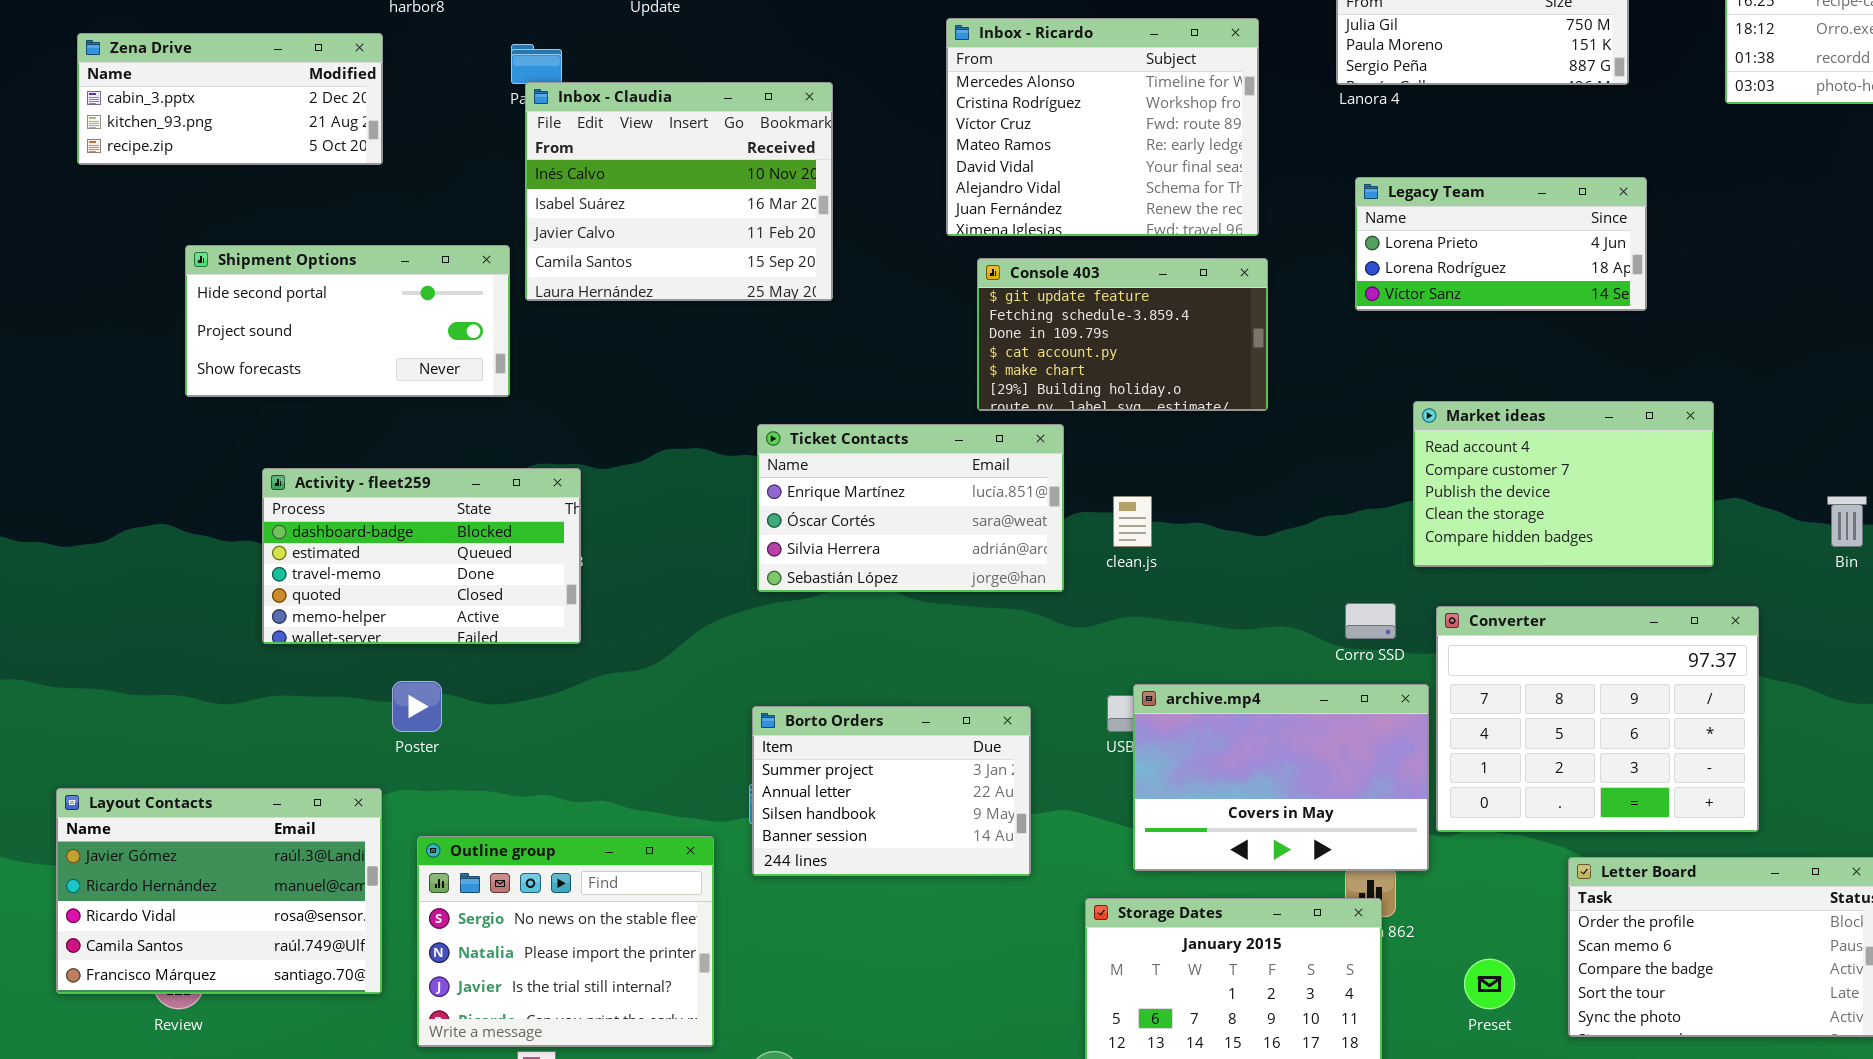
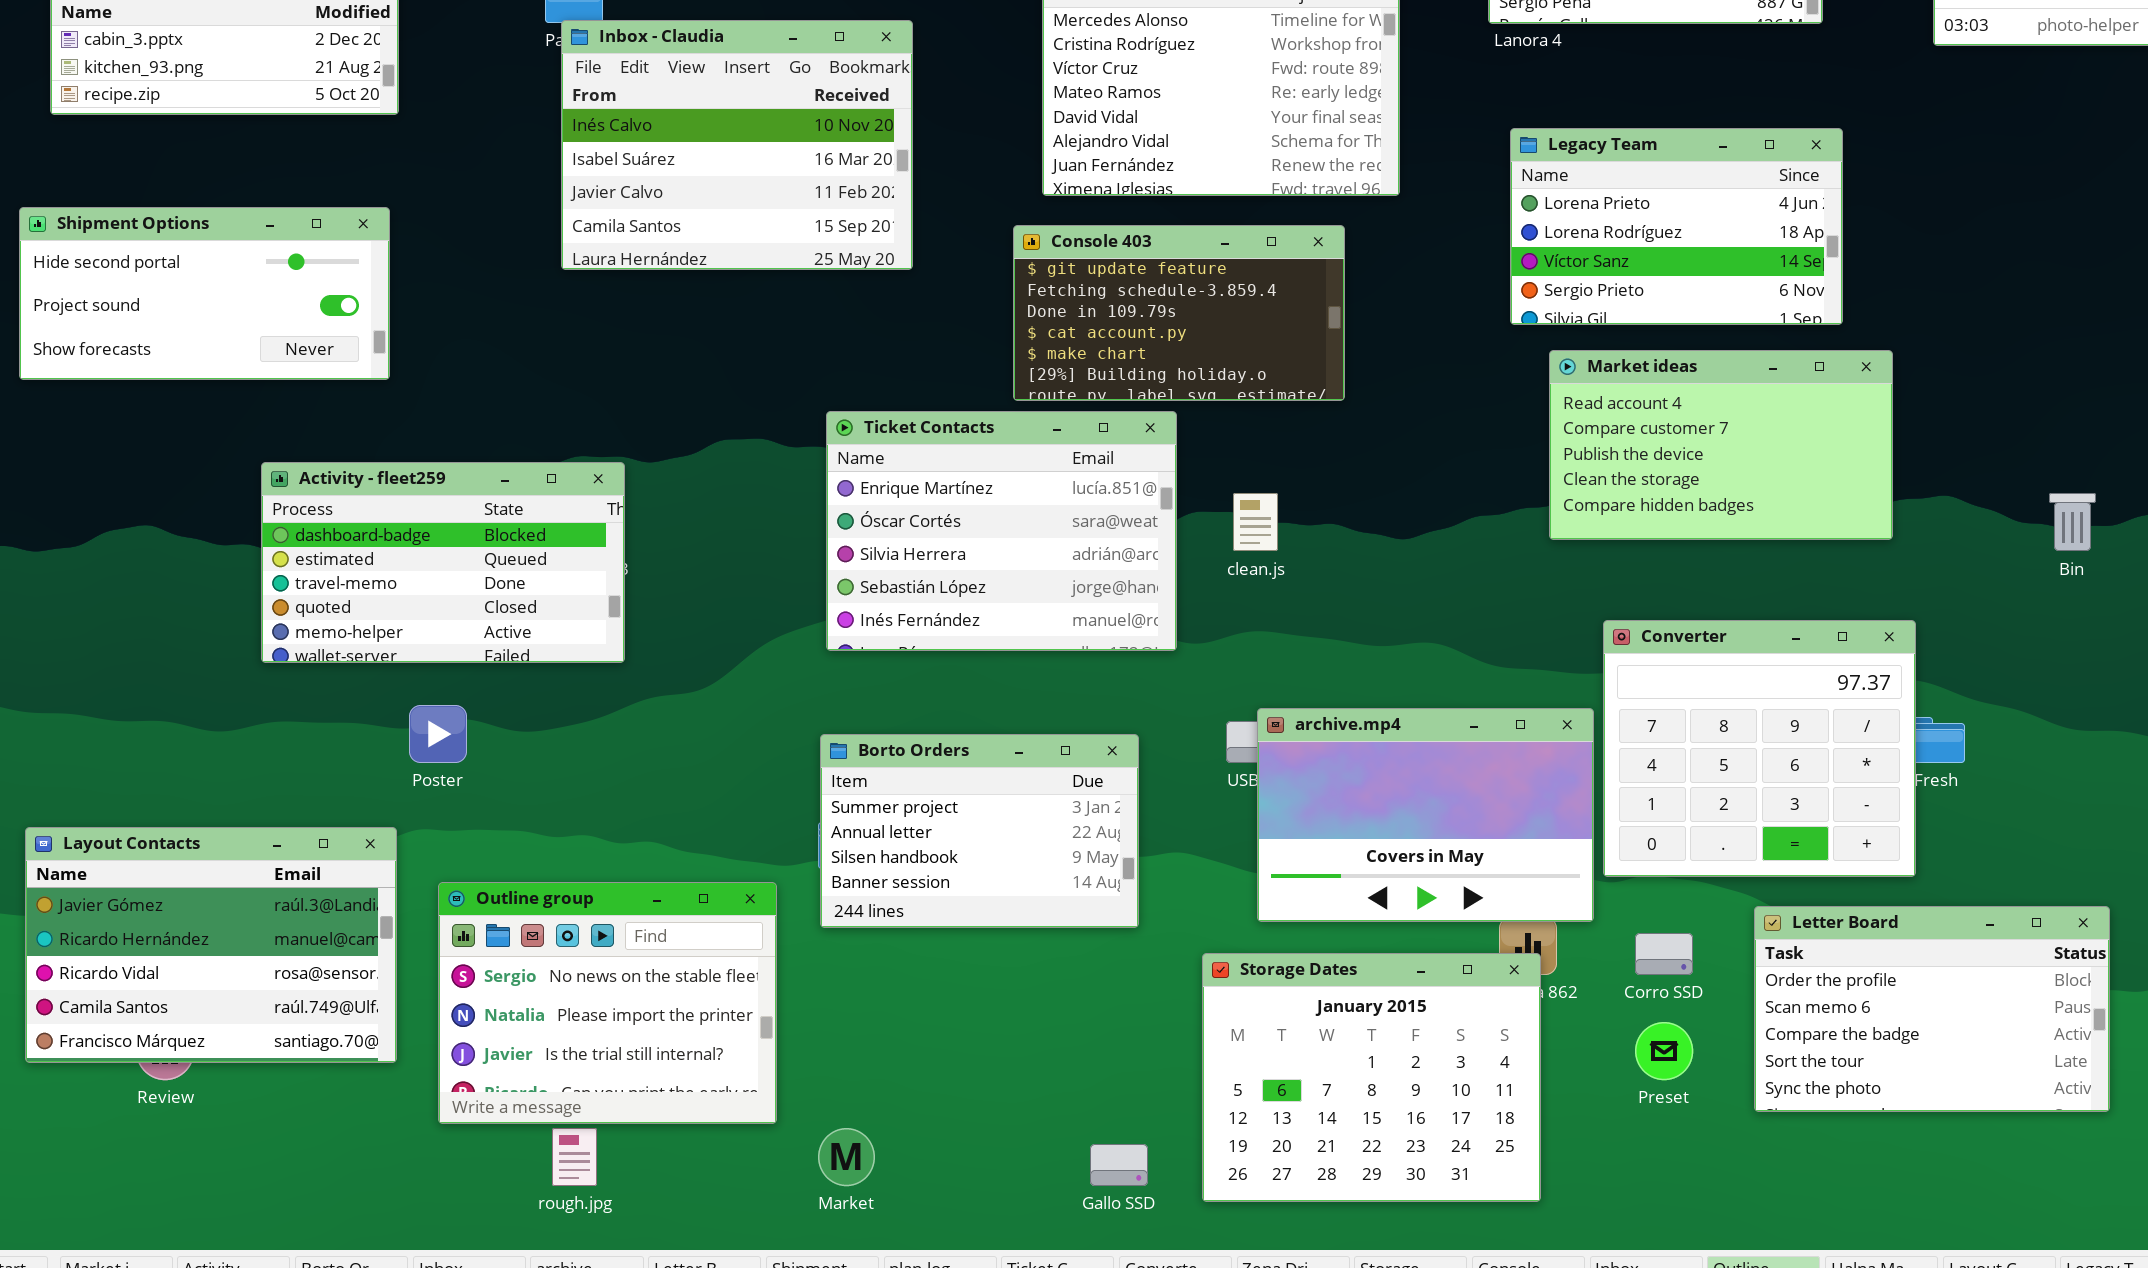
Legacy Team: [1355,177,1647,311] -> [1510,128,1843,325], resized
Shipment Options: [185,245,510,397] -> [19,207,390,380], moved
Console 403: [977,258,1268,411] -> [1013,225,1345,401], moved
Market ideas: [1413,401,1714,567] -> [1549,350,1893,540], moved
Ticket Contacts: [757,424,1064,592] -> [826,411,1177,651], resized
Corro SSD: [1345,603,1396,639] -> [1635,933,1693,975], moved
Converter: [1436,606,1759,832] -> [1603,620,1916,877], resized

